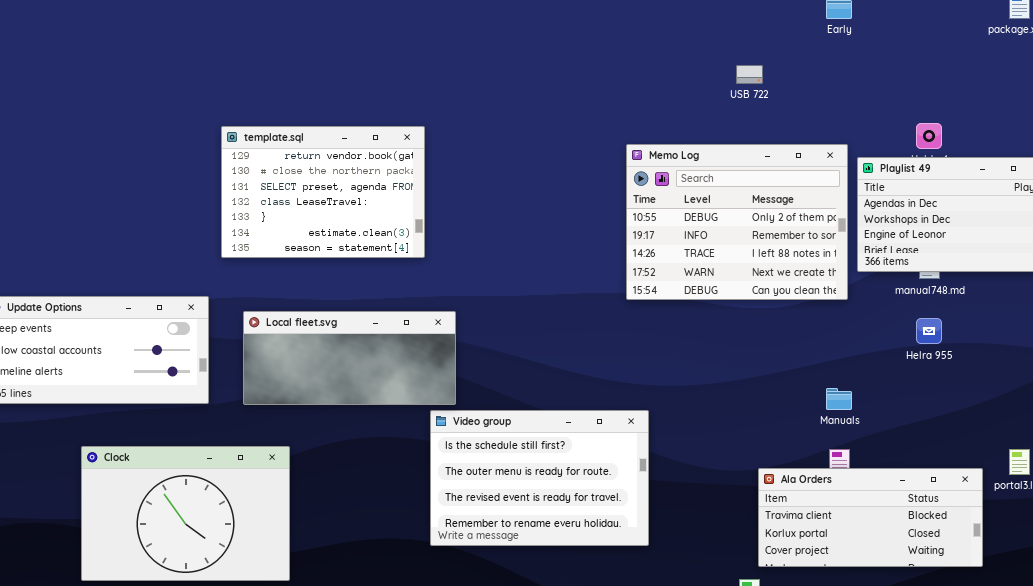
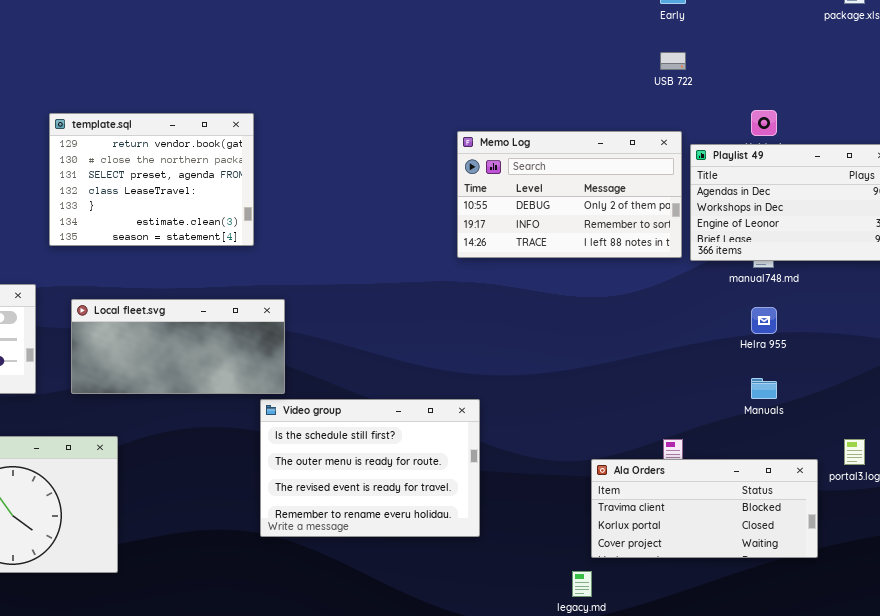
USB 722: [736,65,763,84] -> [660,52,686,70], moved
Memo Log: [626,144,848,300] -> [457,131,682,258], resized
Manuals: [826,388,852,410] -> [751,378,777,399], moved

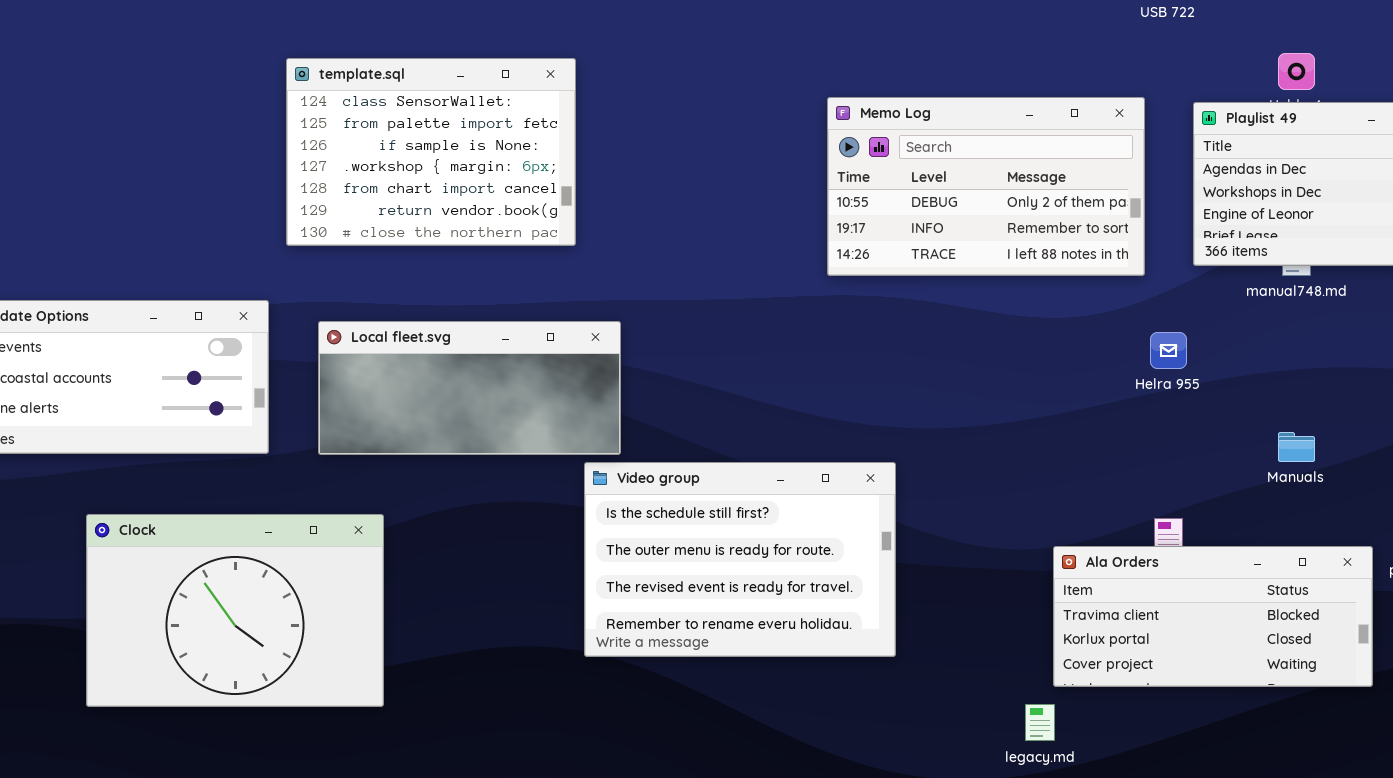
template.sql: [49,113,254,246] -> [286,58,576,246], scrolled up 5 rows
Memo Log: [457,131,682,258] -> [827,97,1145,276], moved
Helra 955: [751,307,777,334] -> [1150,332,1187,369], moved

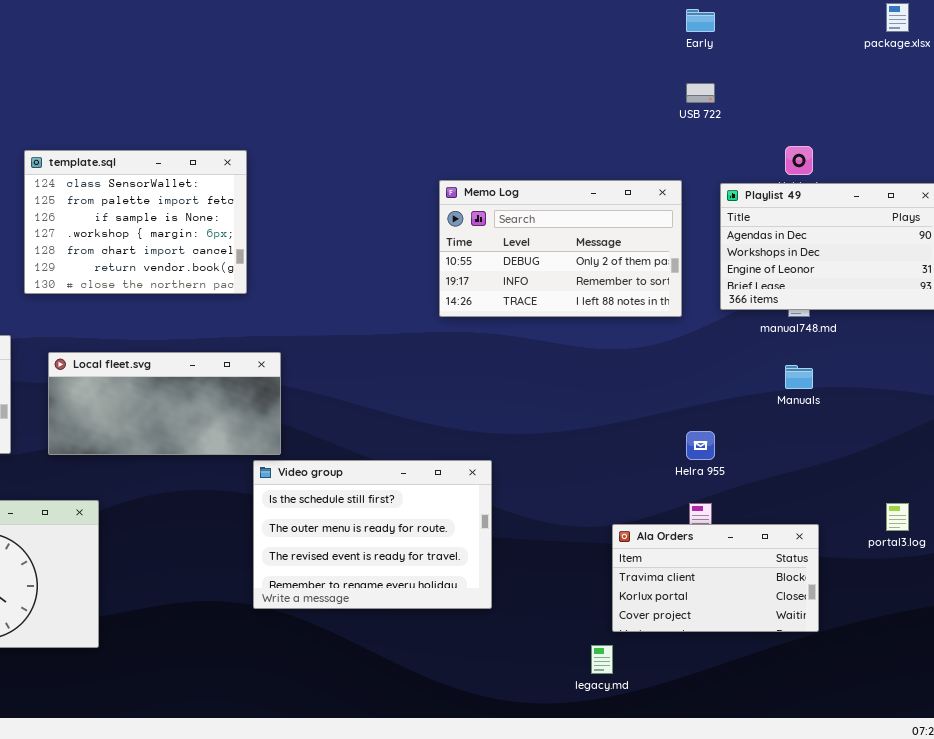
Helra 955: [1150,332,1187,369] -> [686,431,715,460], moved
Manuals: [1278,432,1315,462] -> [785,365,813,389], moved
Ala Orders: [1053,546,1373,687] -> [612,524,819,632], resized

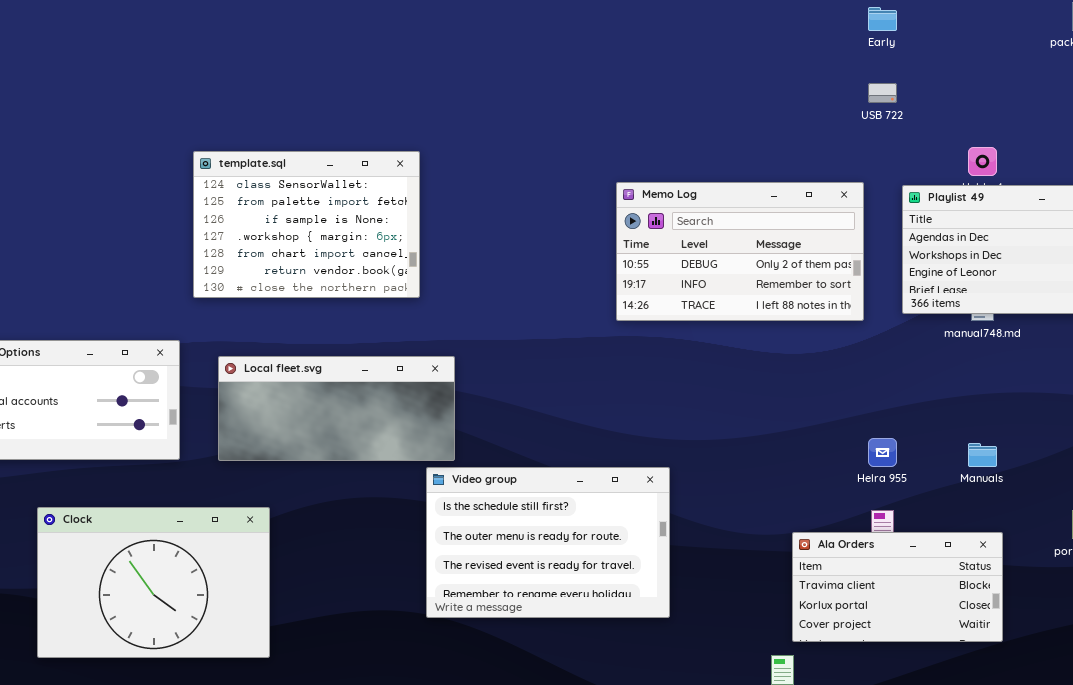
Manuals: [785,365,813,389] -> [968,443,997,467], moved

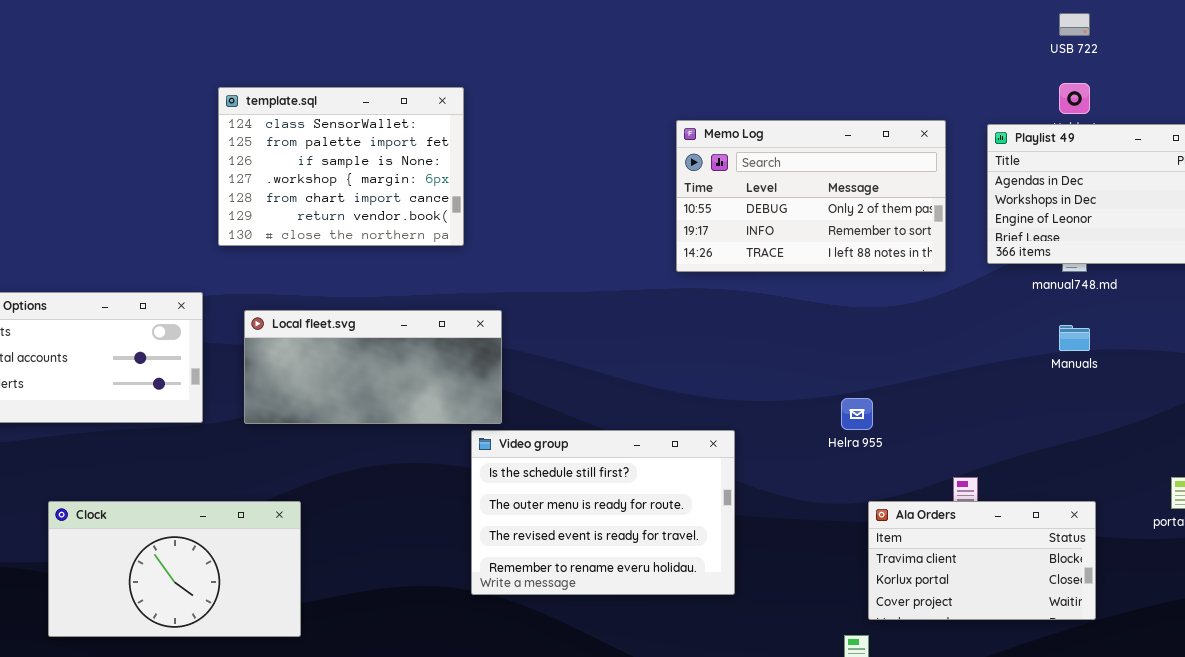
USB 722: [868,83,897,103] -> [1059,13,1090,36], moved
Helra 955: [868,438,897,467] -> [841,398,873,430], moved
Manuals: [968,443,997,467] -> [1059,325,1090,351], moved
Clock: [37,507,270,658] -> [48,501,301,637], resized

